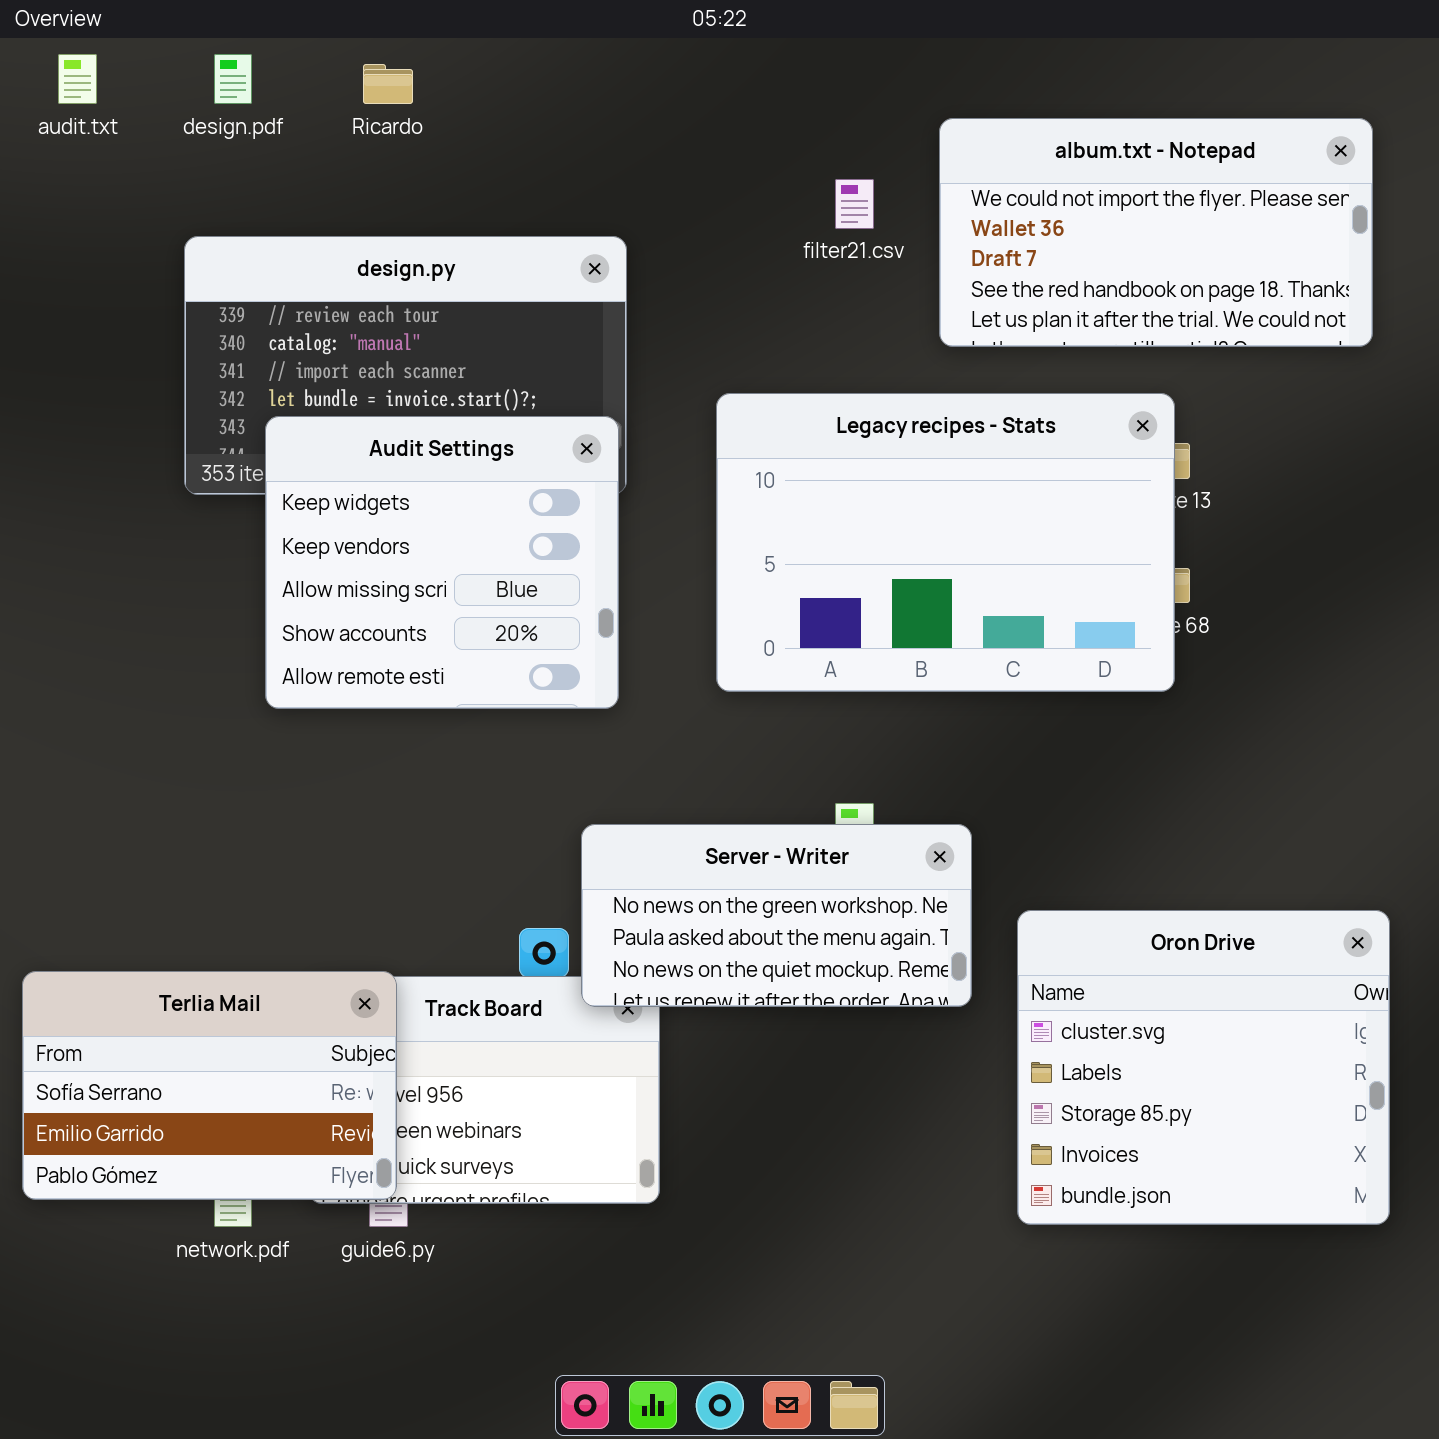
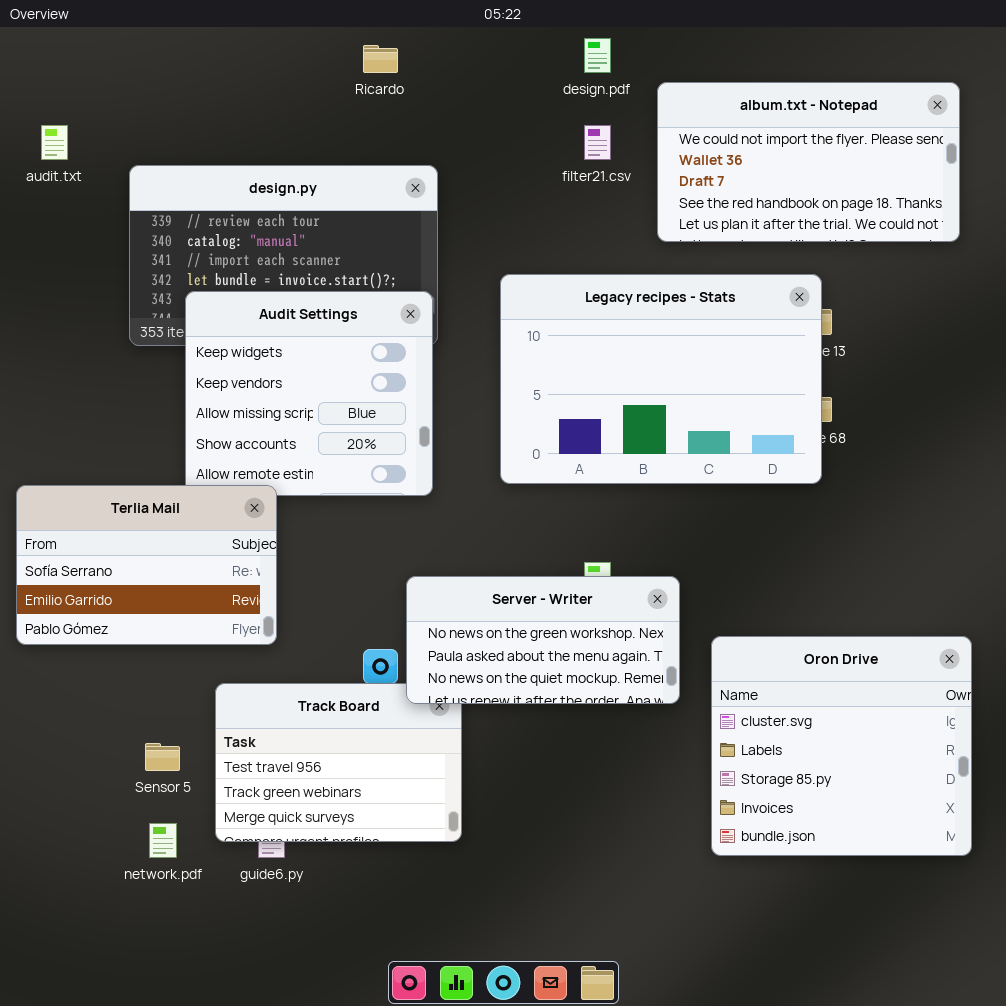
audit.txt: [58,54,97,104] -> [41,125,68,160], moved
design.pdf: [214,54,252,104] -> [584,38,611,73], moved
Ricardo: [363,64,413,104] -> [363,45,398,73], moved
Terlia Mail: [22,971,397,1200] -> [16,485,277,645], moved

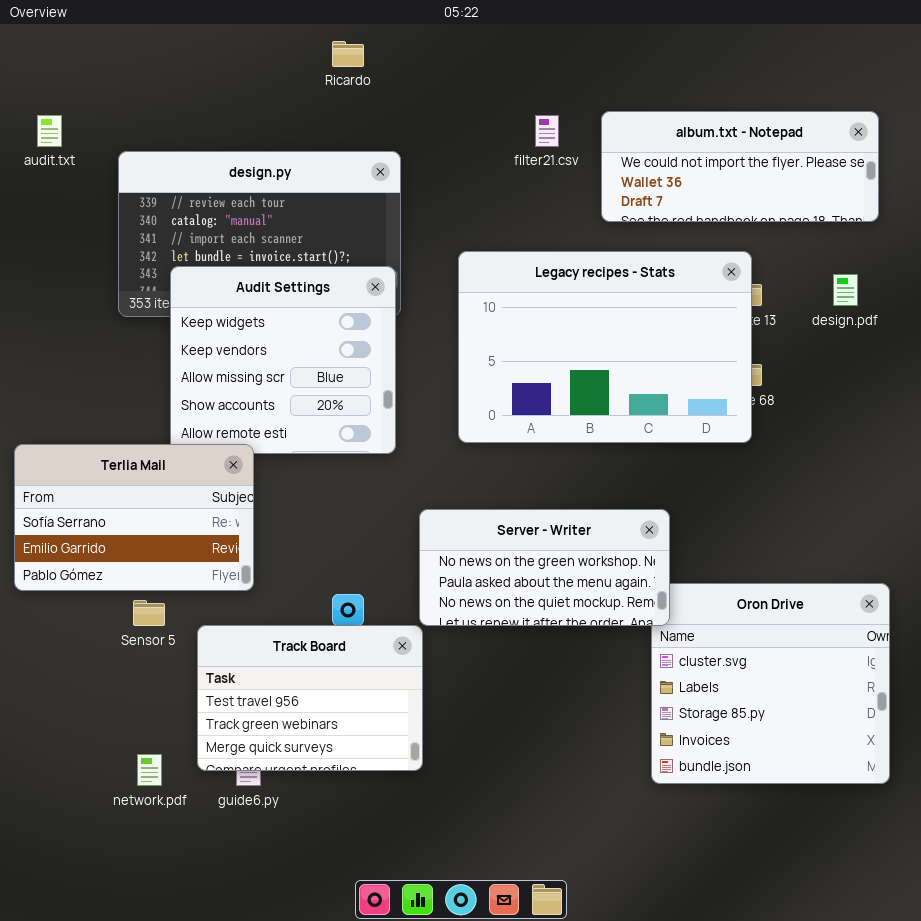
design.pdf: [584,38,611,73] -> [833,274,858,306], moved
album.txt - Notepad: [657,82,960,242] -> [601,111,879,222], resized
Server - Writer: [406,576,680,704] -> [419,509,670,626], moved
Sensor 5: [145,743,180,771] -> [133,600,165,626], moved

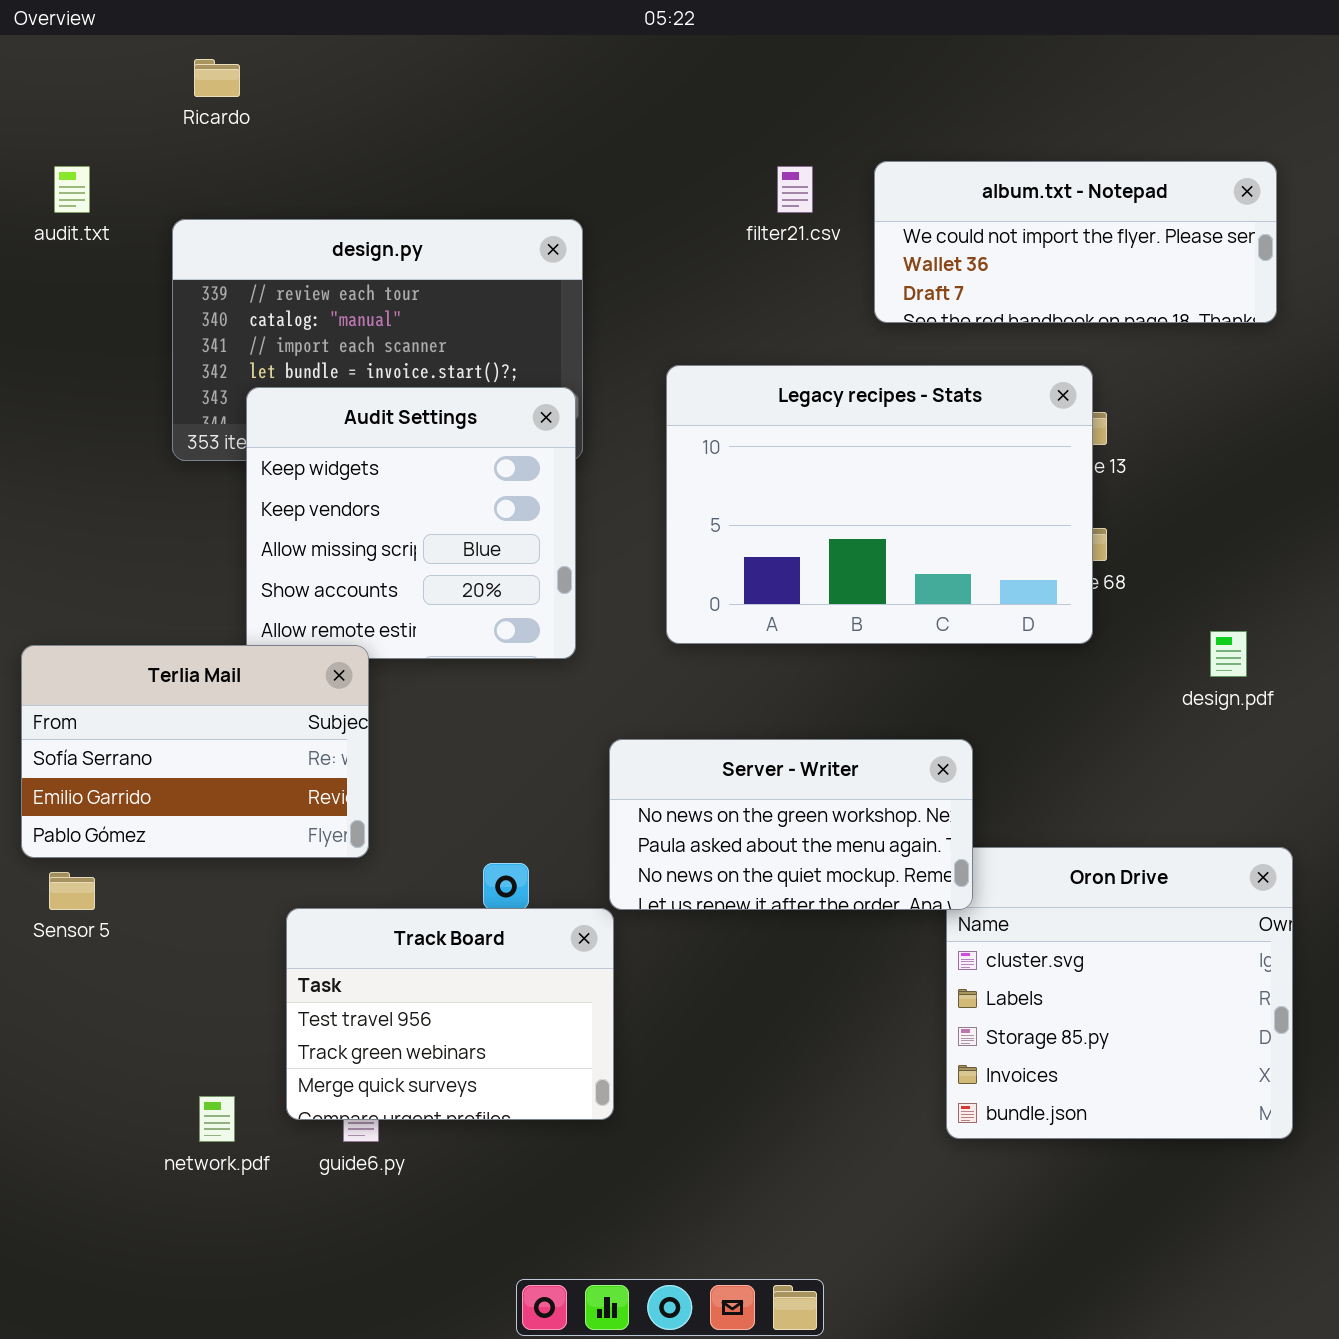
Ricardo: [332,41,364,67] -> [194,59,240,97], moved
design.pdf: [833,274,858,306] -> [1210,631,1247,677], moved
Sensor 5: [133,600,165,626] -> [49,872,95,910], moved

